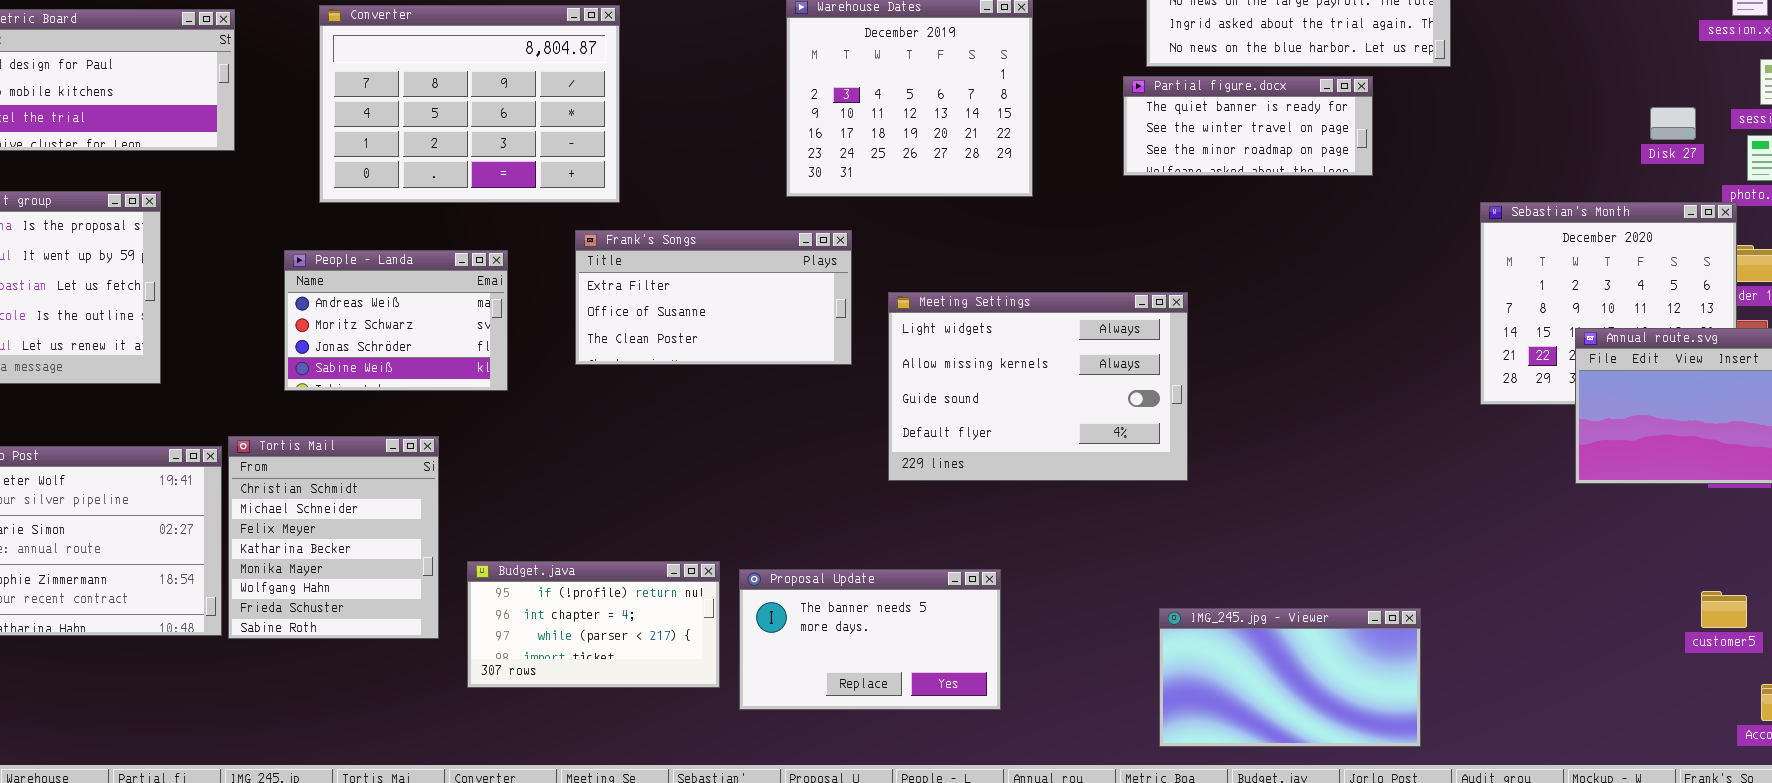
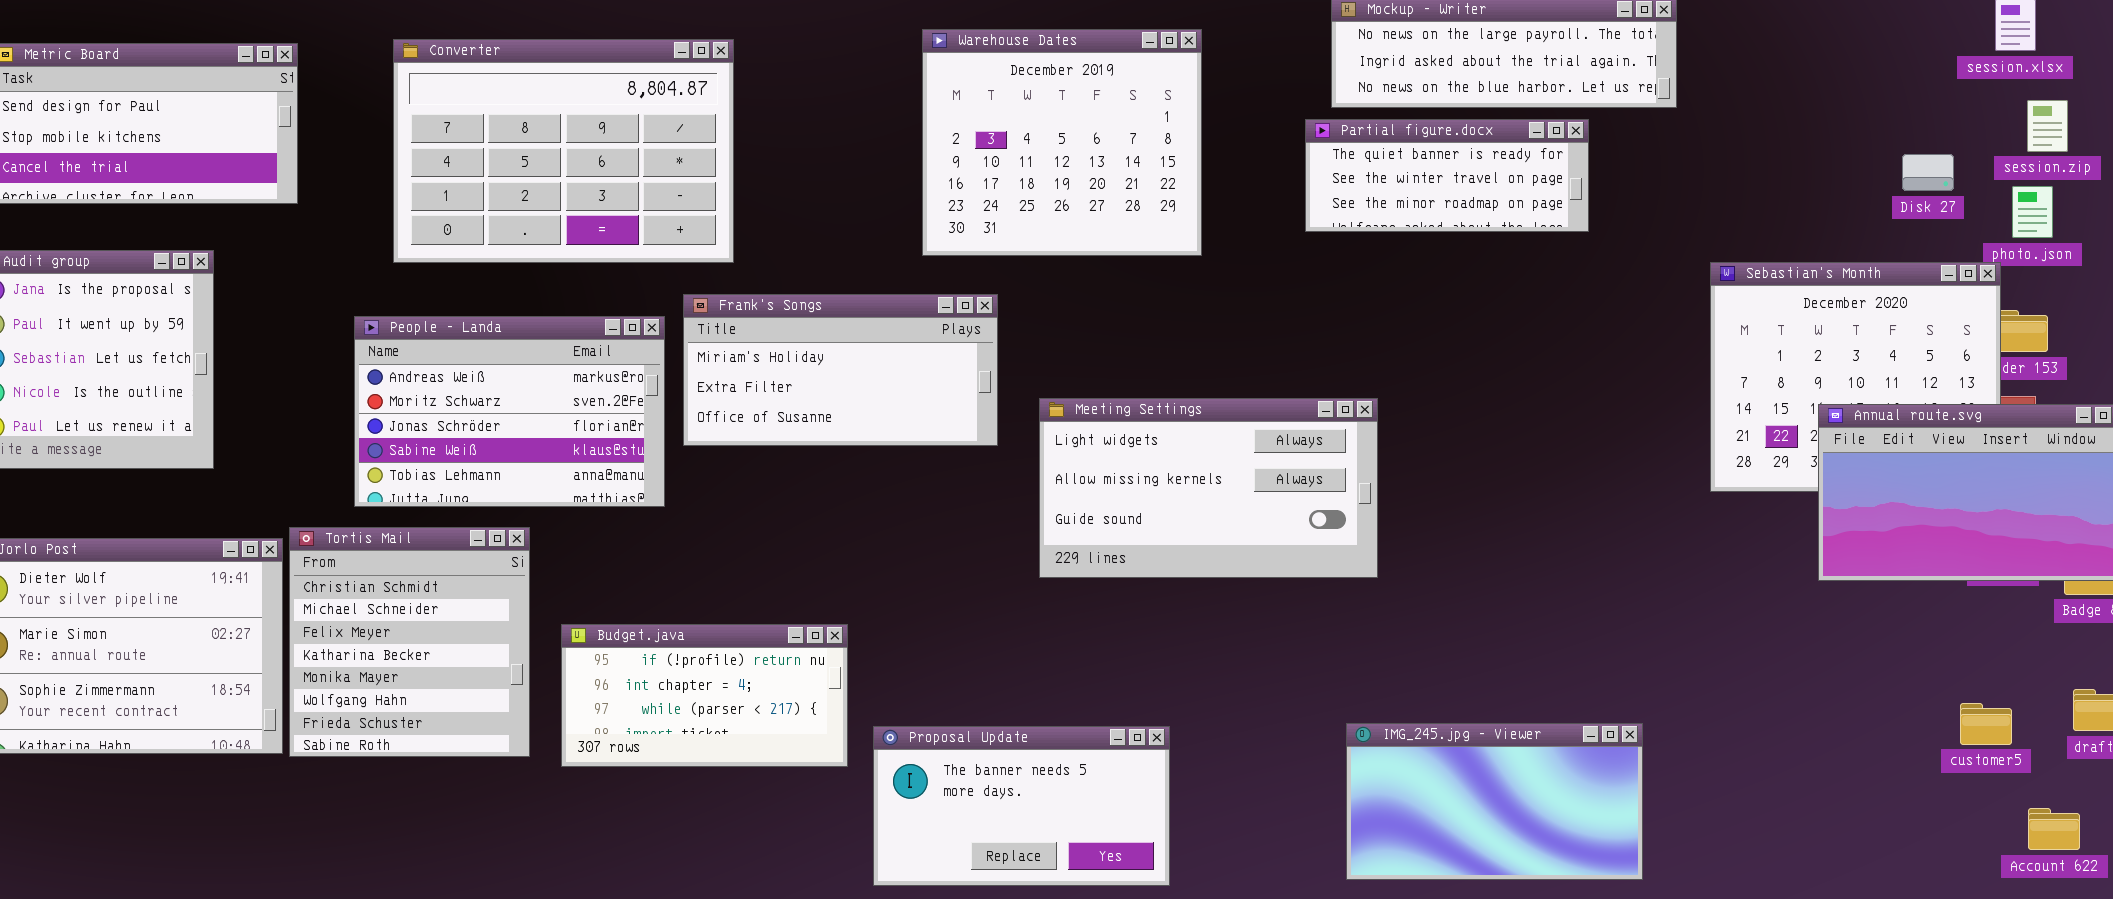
Frank's Songs: [575,230,852,365] -> [683,294,998,446], scrolled up 1 row
People - Landa: [284,250,508,391] -> [354,316,665,507], resized
Meeting Settings: [888,292,1188,481] -> [1039,398,1378,578], resized
Budget.java: [467,561,720,688] -> [561,624,848,767], moved
Proposal Update: [739,569,1001,710] -> [873,726,1170,886], moved

